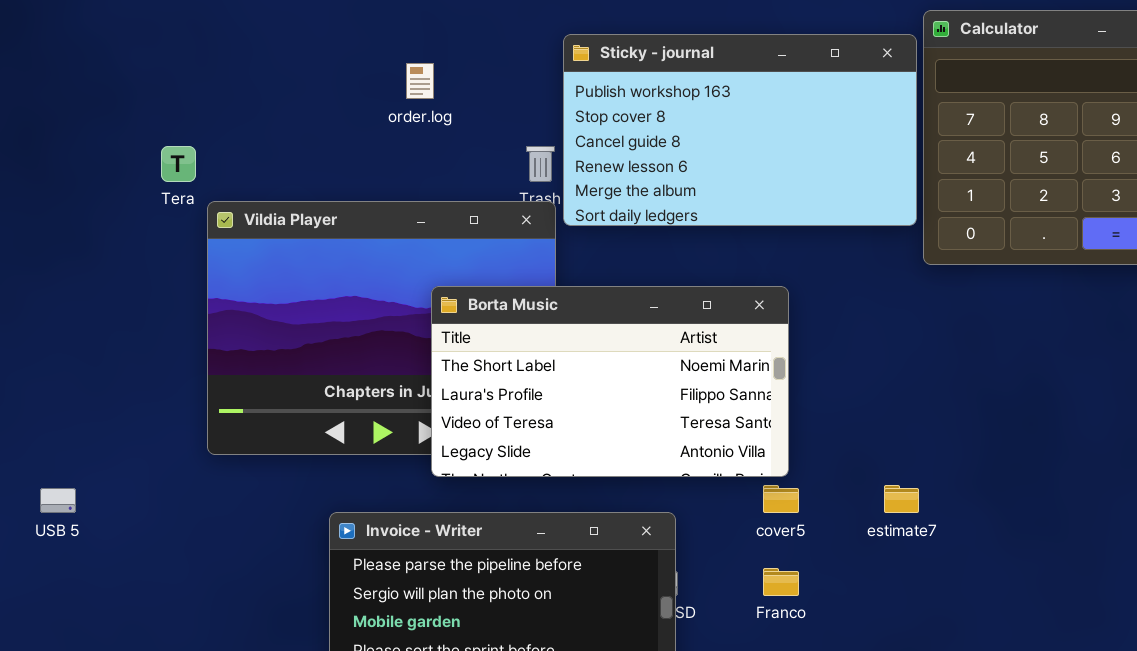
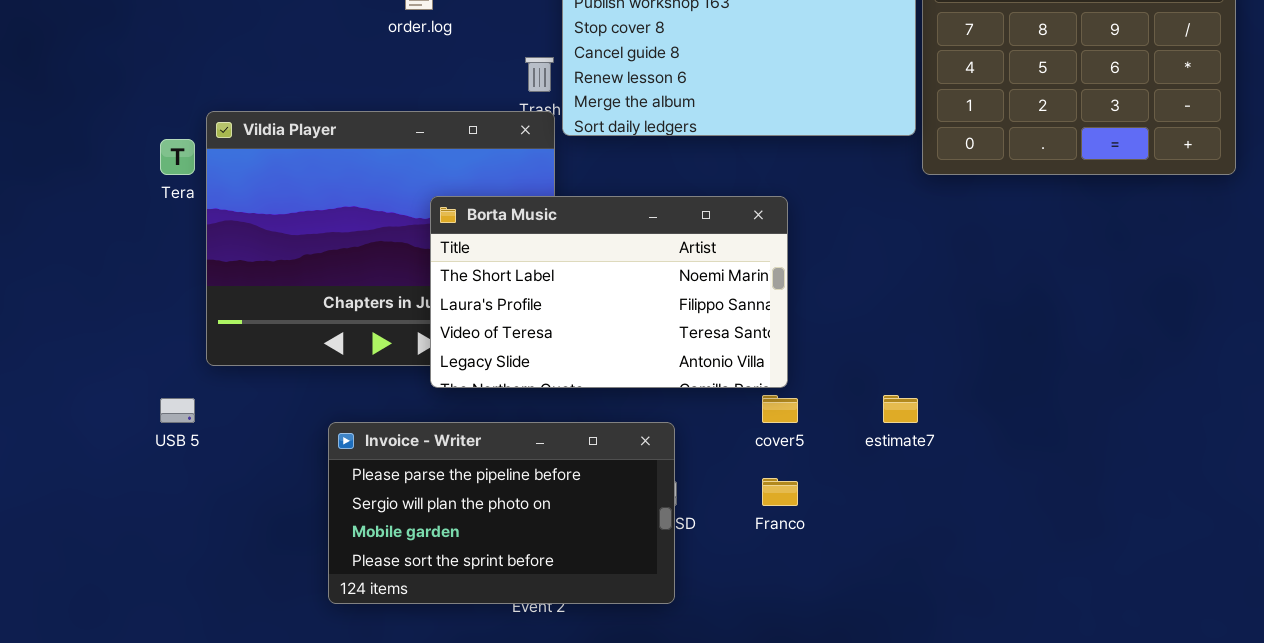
Tera: [161,146,196,182] -> [160,139,195,175], moved
USB 5: [40,488,76,513] -> [160,398,195,423], moved

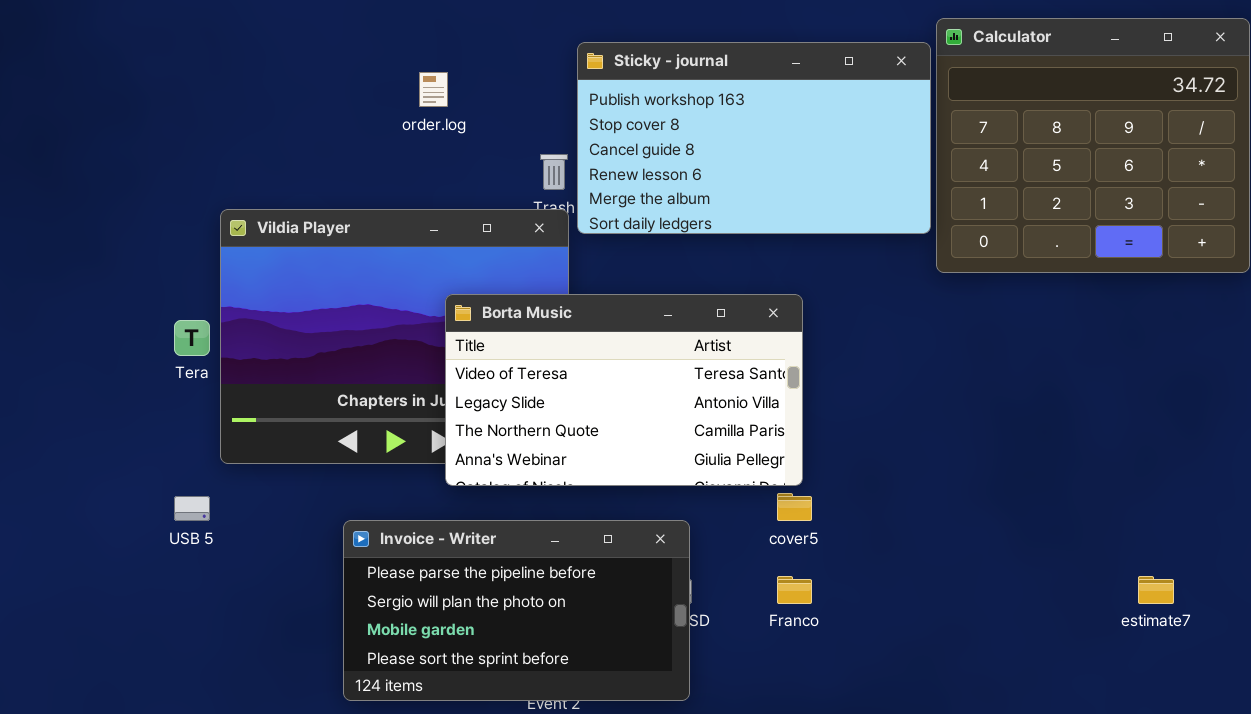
Tera: [160,139,195,175] -> [174,320,210,356], moved
Borta Music: [430,196,788,388] -> [445,294,803,486], scrolled down 2 rows
estimate7: [883,395,918,423] -> [1138,576,1174,604], moved

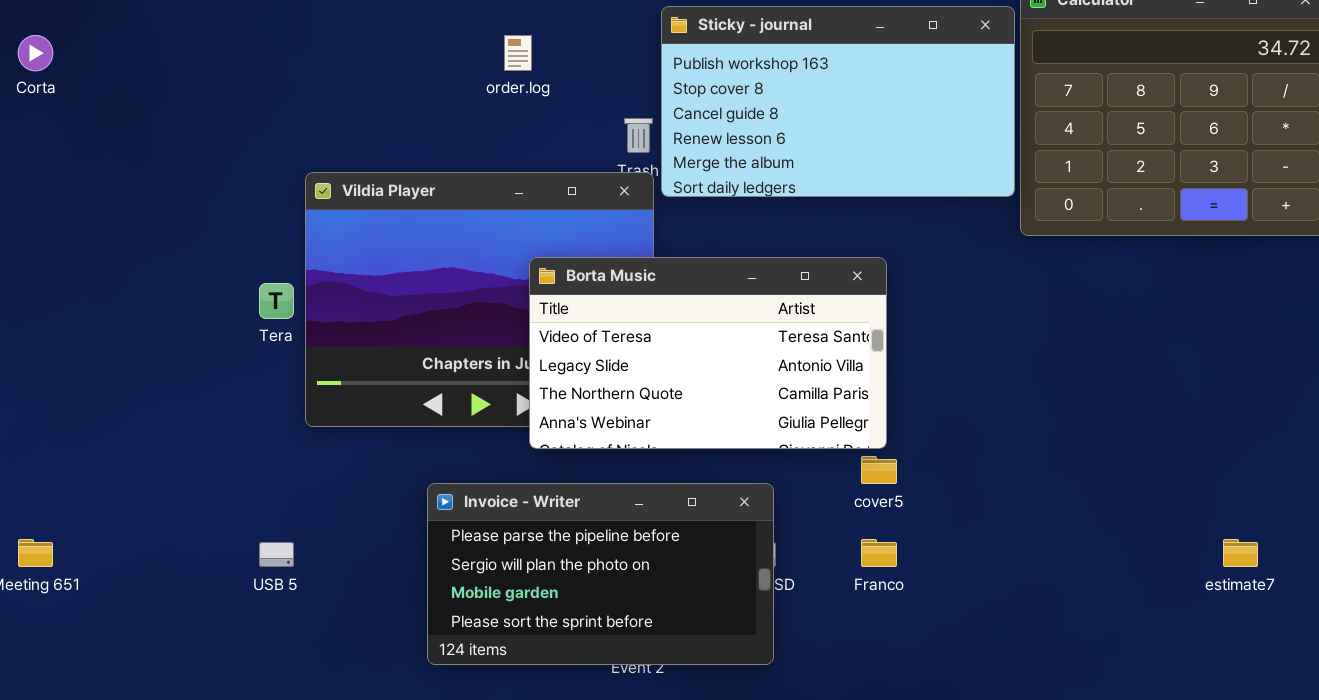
USB 5: [174,496,210,521] -> [259,542,294,567], moved

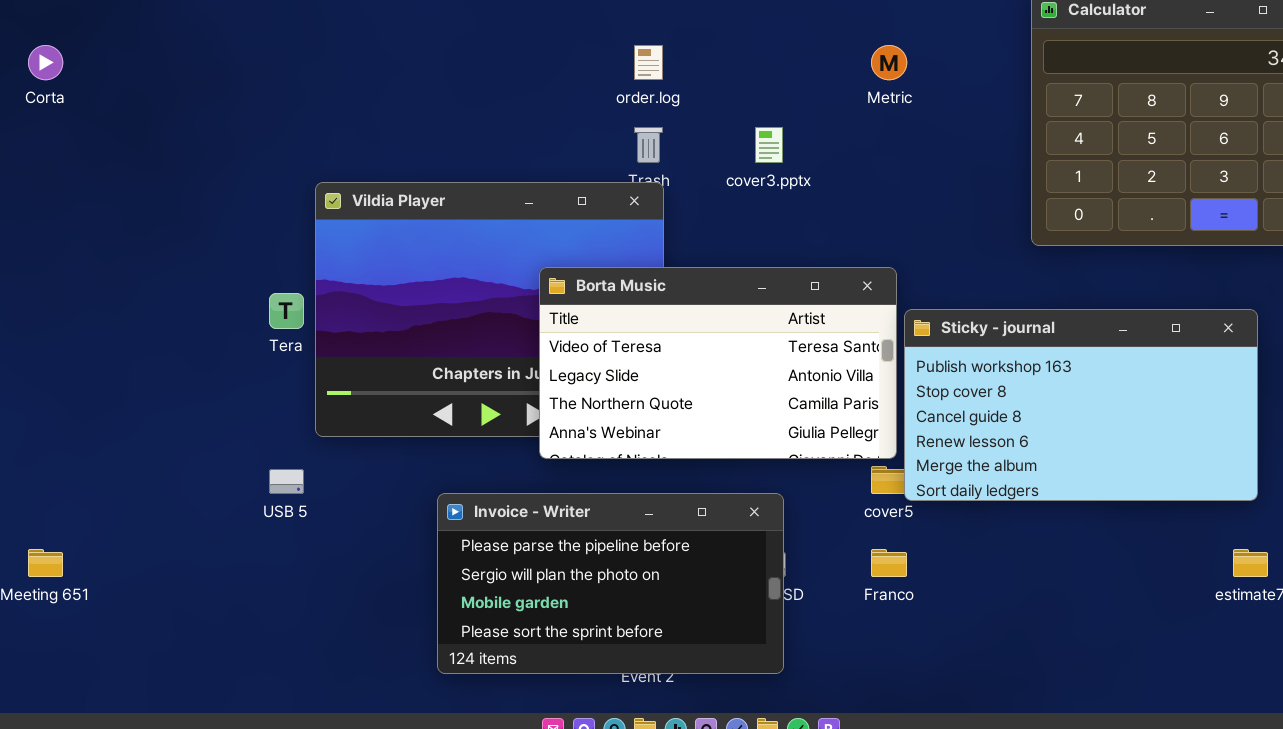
Sticky - journal: [661,6,1015,197] -> [904,309,1258,501], moved
order.log: [504,35,532,71] -> [634,45,663,80], moved
USB 5: [259,542,294,567] -> [269,469,304,494], moved

